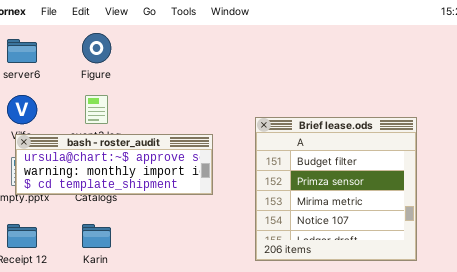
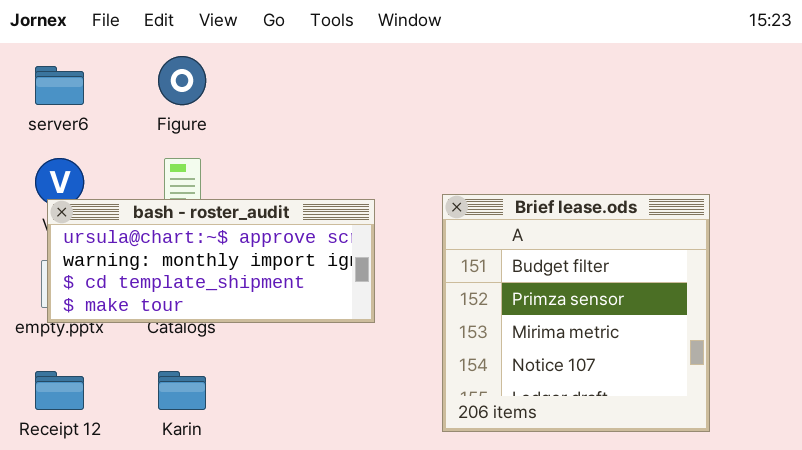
bash - roster_audit: [15,134,213,195] -> [47,199,375,323], resized

